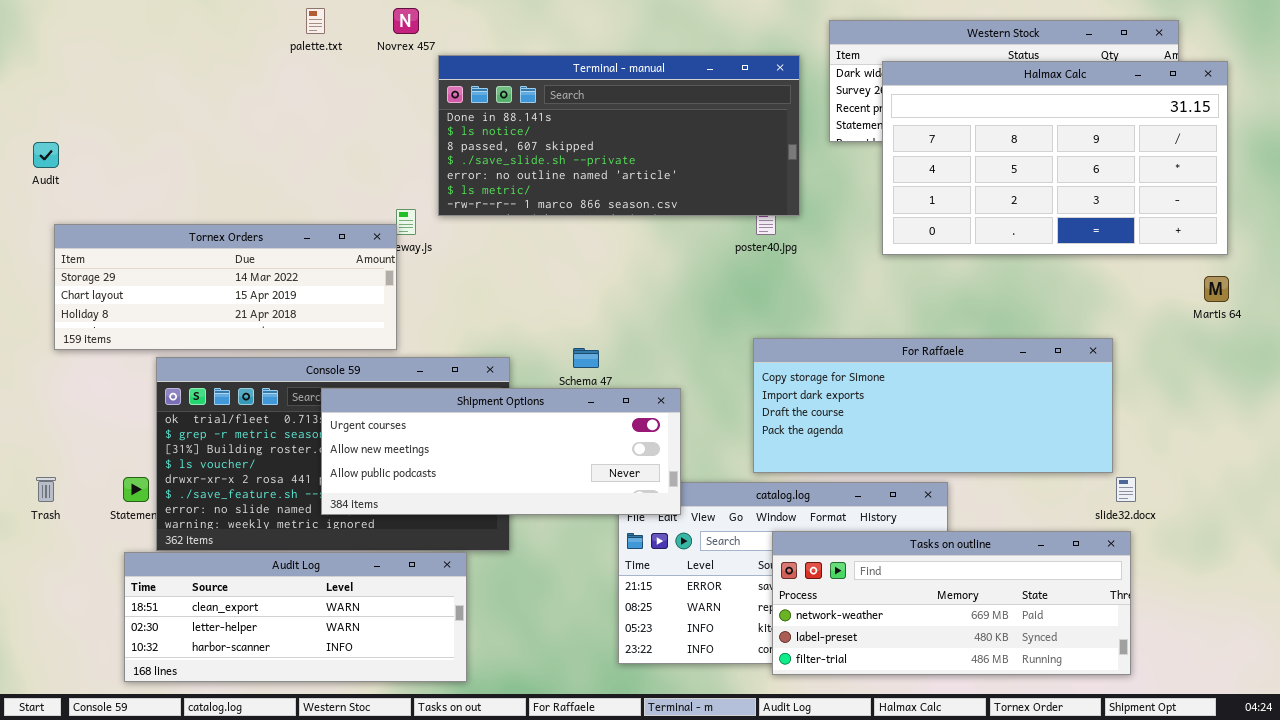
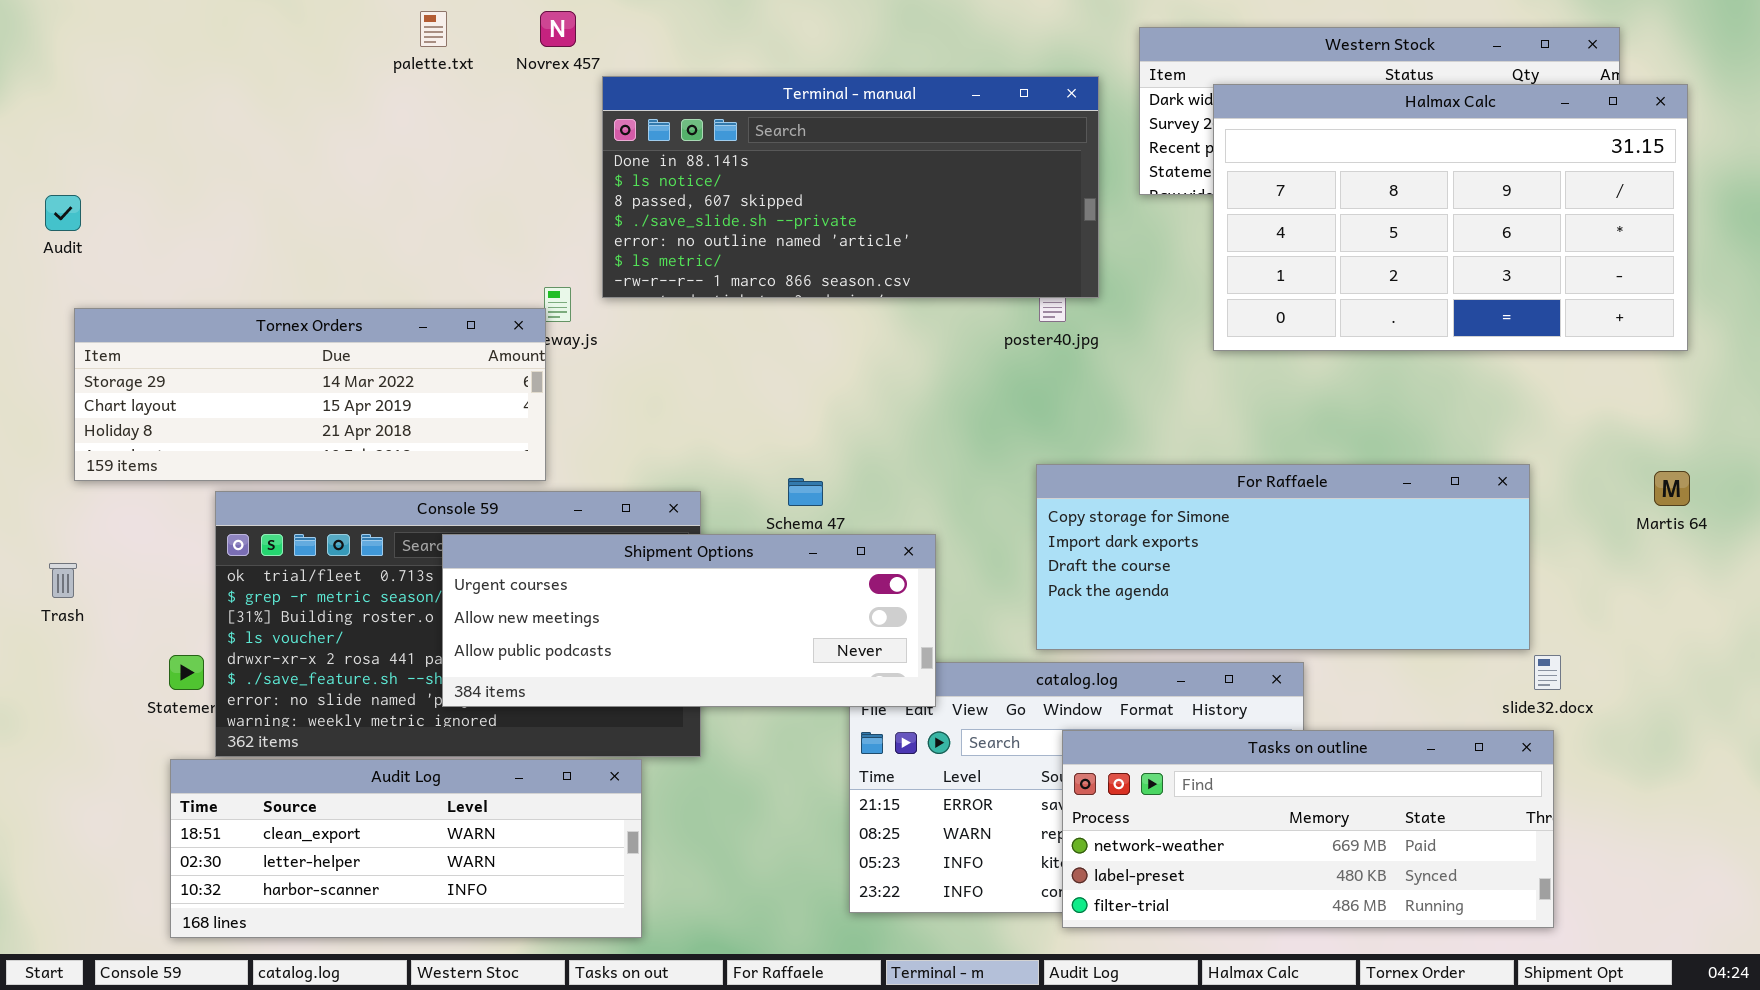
Martis 64: [1204,276,1229,302] -> [1654,471,1690,506], moved
Trash: [36,477,56,502] -> [49,563,77,598], moved

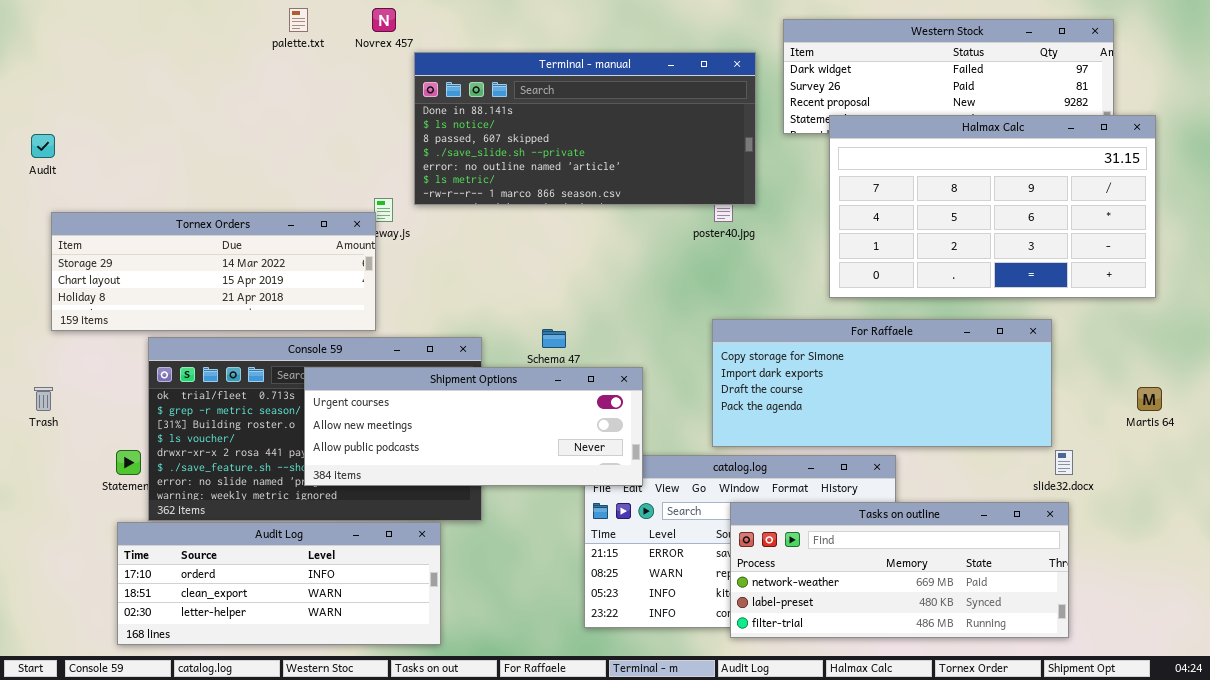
Halmax Calc: [1213,84,1688,351] -> [829,115,1156,298], moved
Martis 64: [1654,471,1690,506] -> [1137,387,1162,411], moved
Audit Log: [170,759,642,938] -> [117,522,441,645], scrolled up 1 row

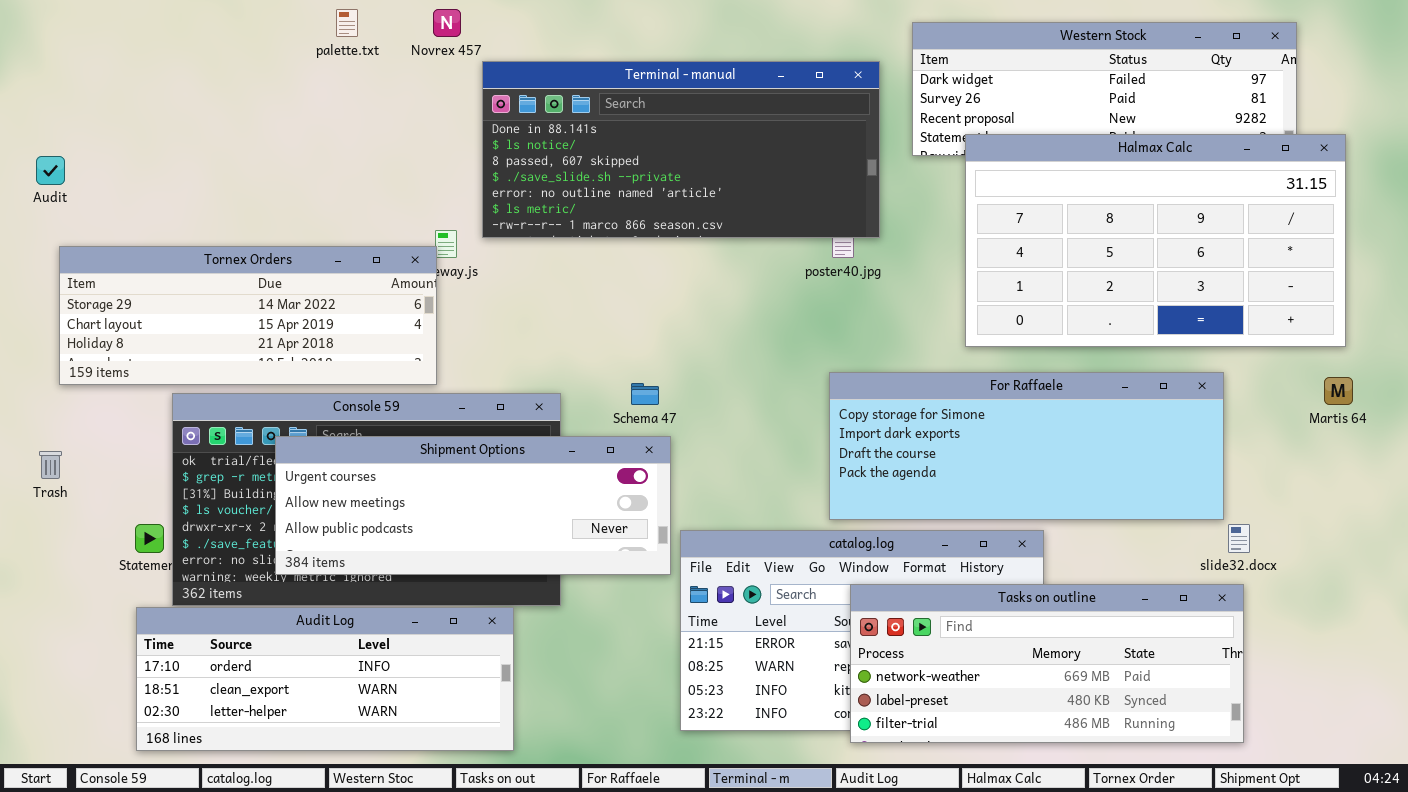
Shipment Options: [304,367,643,486] -> [275,436,671,575], moved
Martis 64: [1137,387,1162,411] -> [1324,377,1353,405], moved

